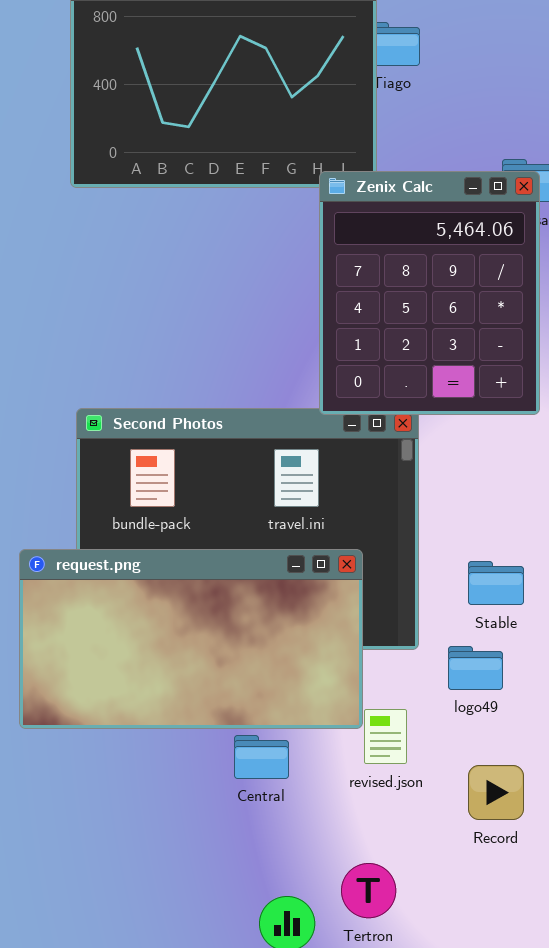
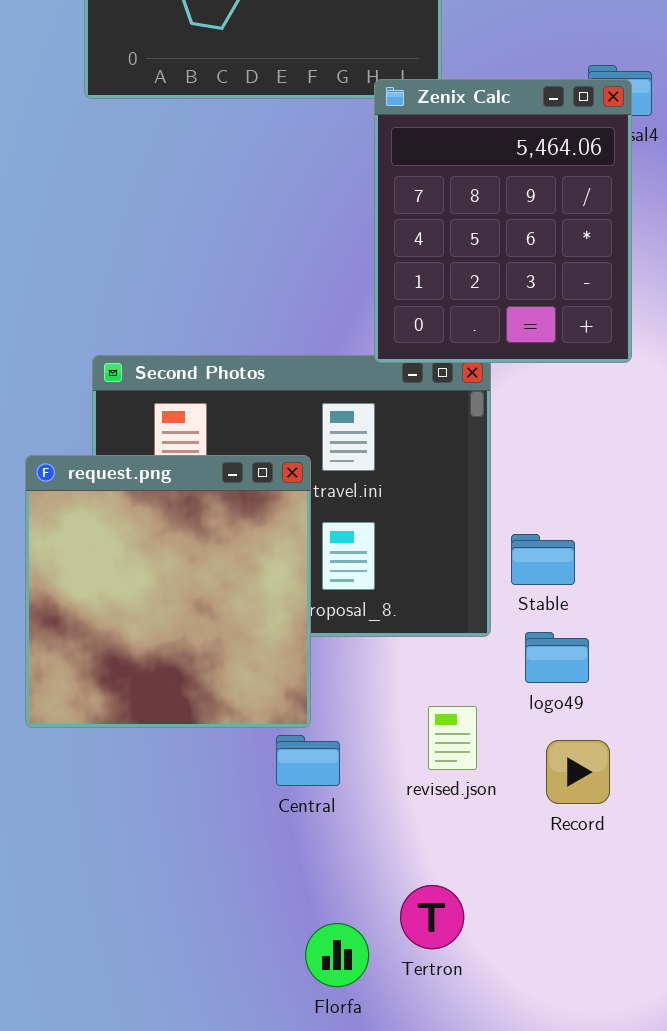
request.png: [19,549,363,729] -> [25,455,311,728], resized
Stable: [468,561,524,605] -> [511,534,575,585], moved
Record: [468,765,524,820] -> [546,740,610,804], moved

